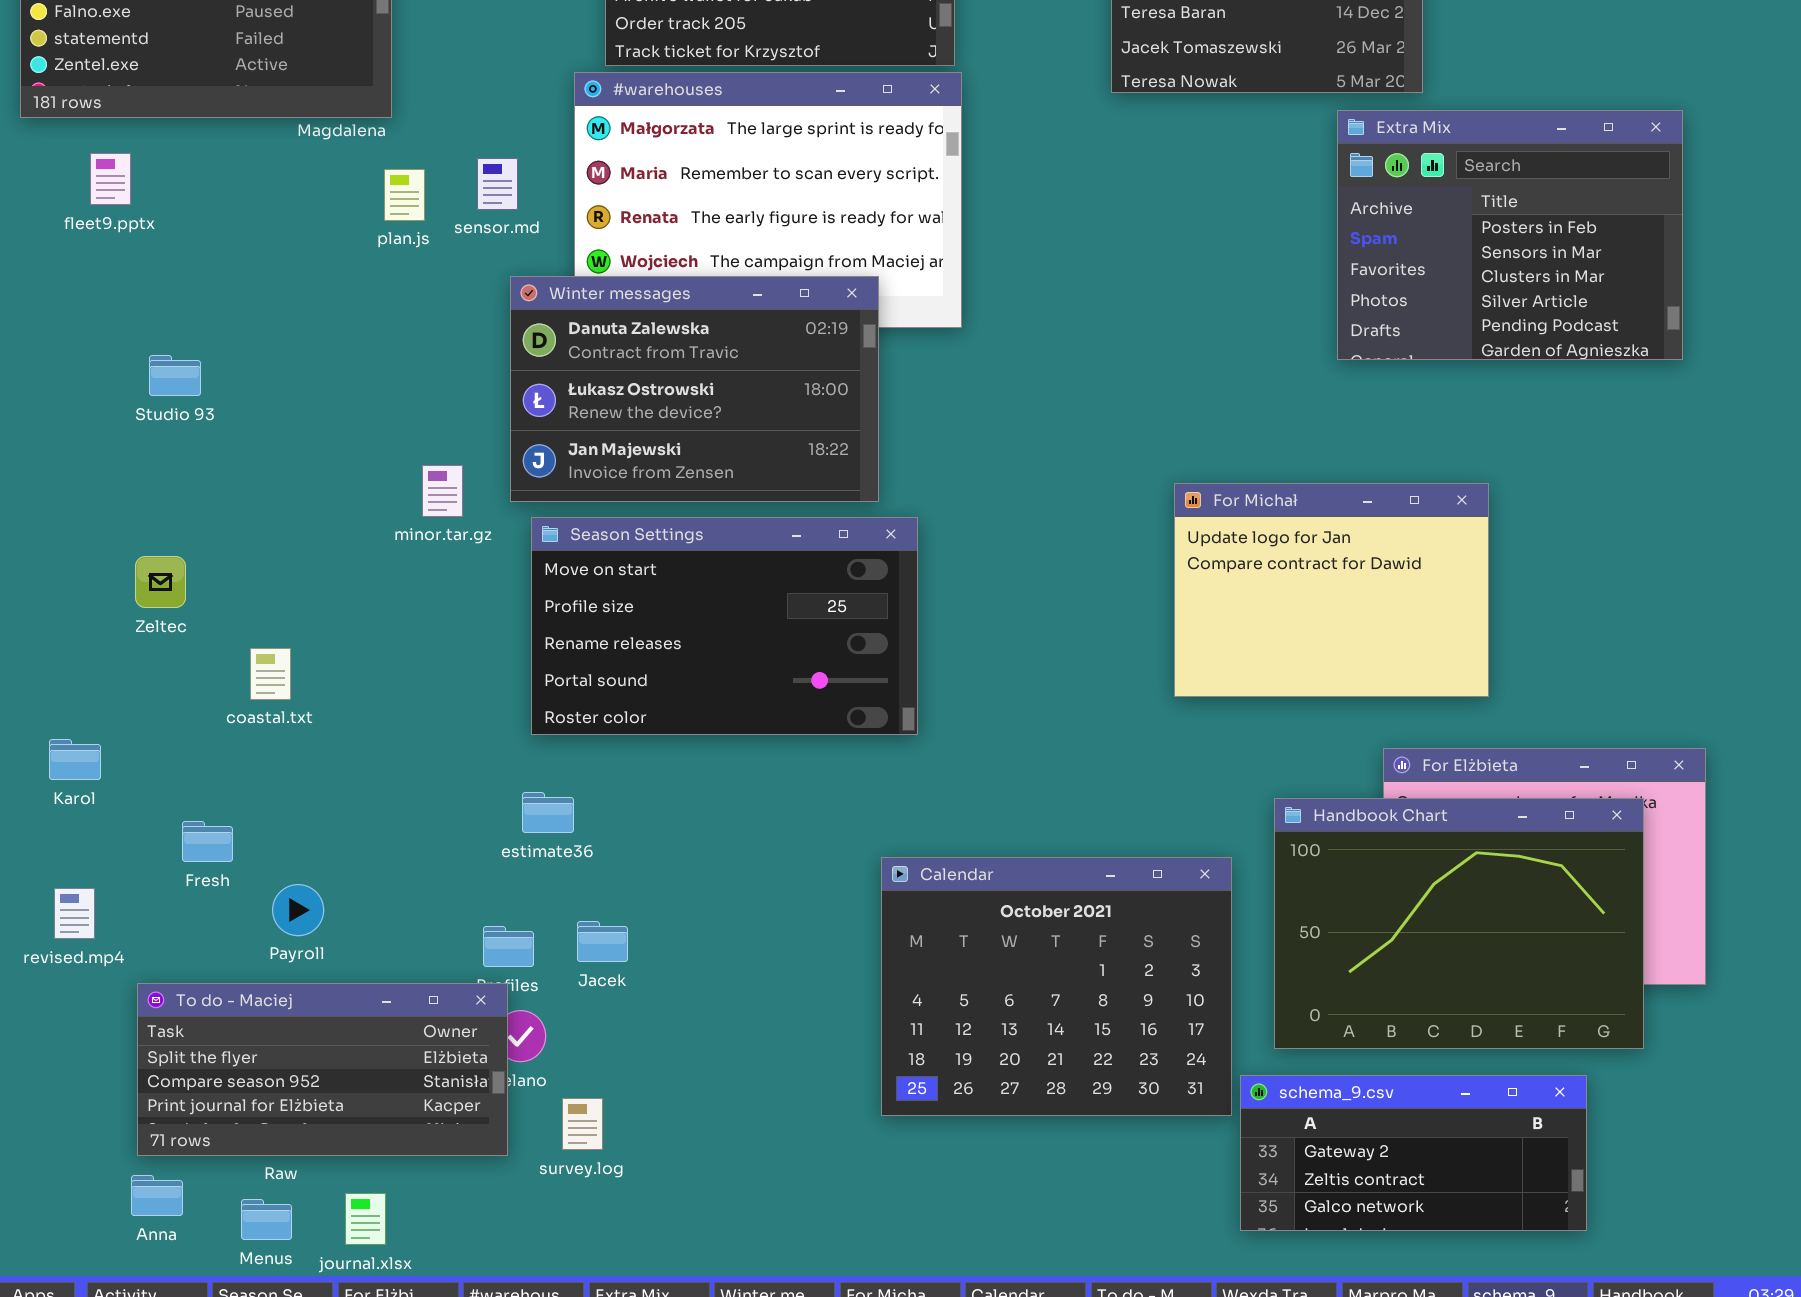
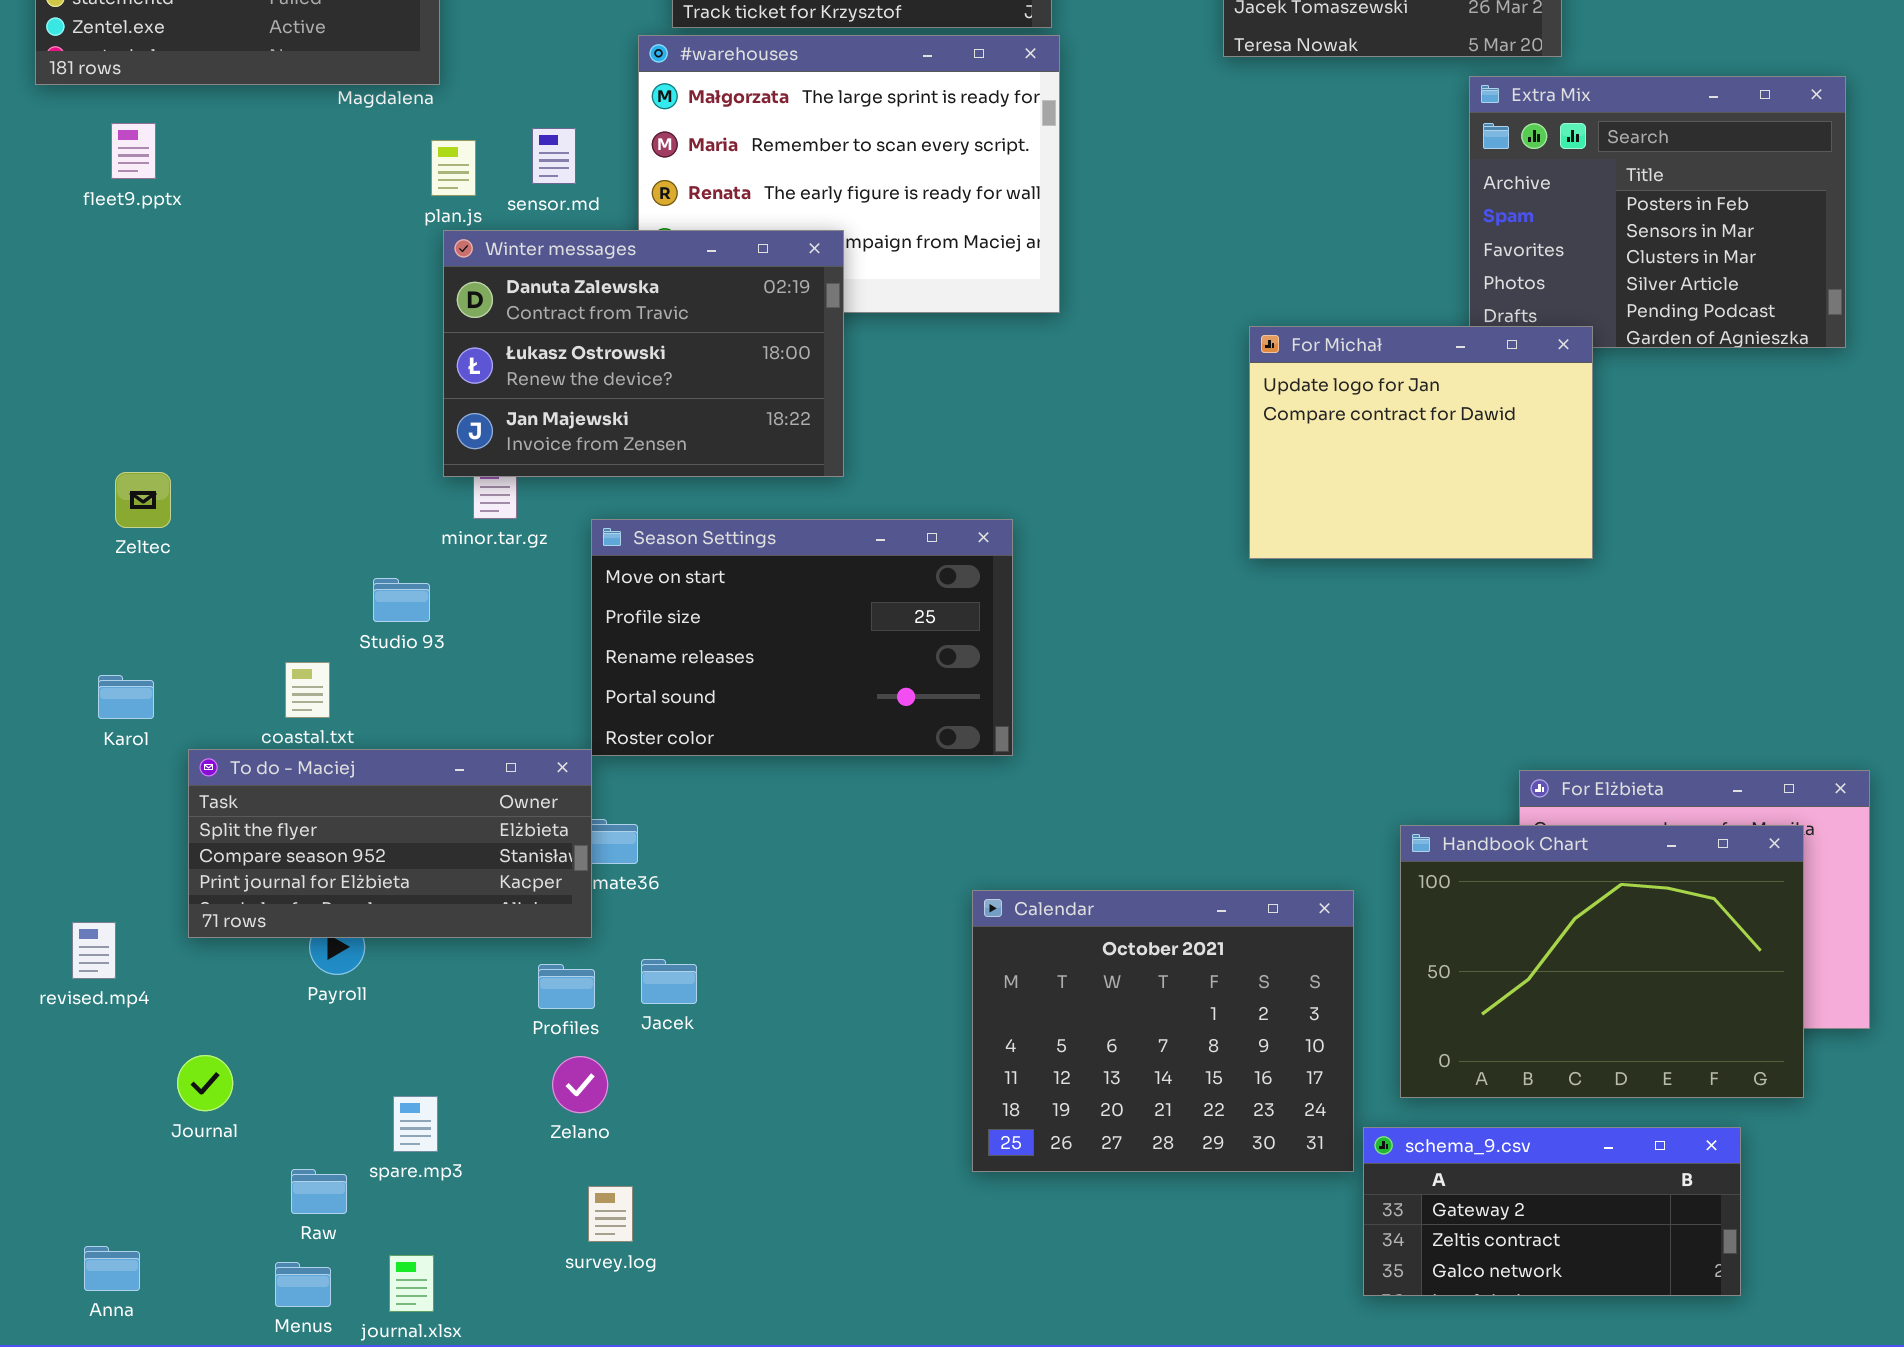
Winter messages: [510,276,879,502] -> [443,230,844,477], moved
Studio 93: [149,355,201,396] -> [373,578,430,622], moved
For Michał: [1174,483,1489,697] -> [1249,326,1593,559], moved
Zeltec: [135,556,186,608] -> [115,472,171,528], moved
Karol: [49,739,101,780] -> [98,675,154,719], moved
To do - Maciej: [137,983,508,1156] -> [188,749,592,938], moved
survey.log: [562,1098,603,1150] -> [588,1186,633,1242], moved
Anna: [131,1175,183,1216] -> [84,1246,140,1291], moved

